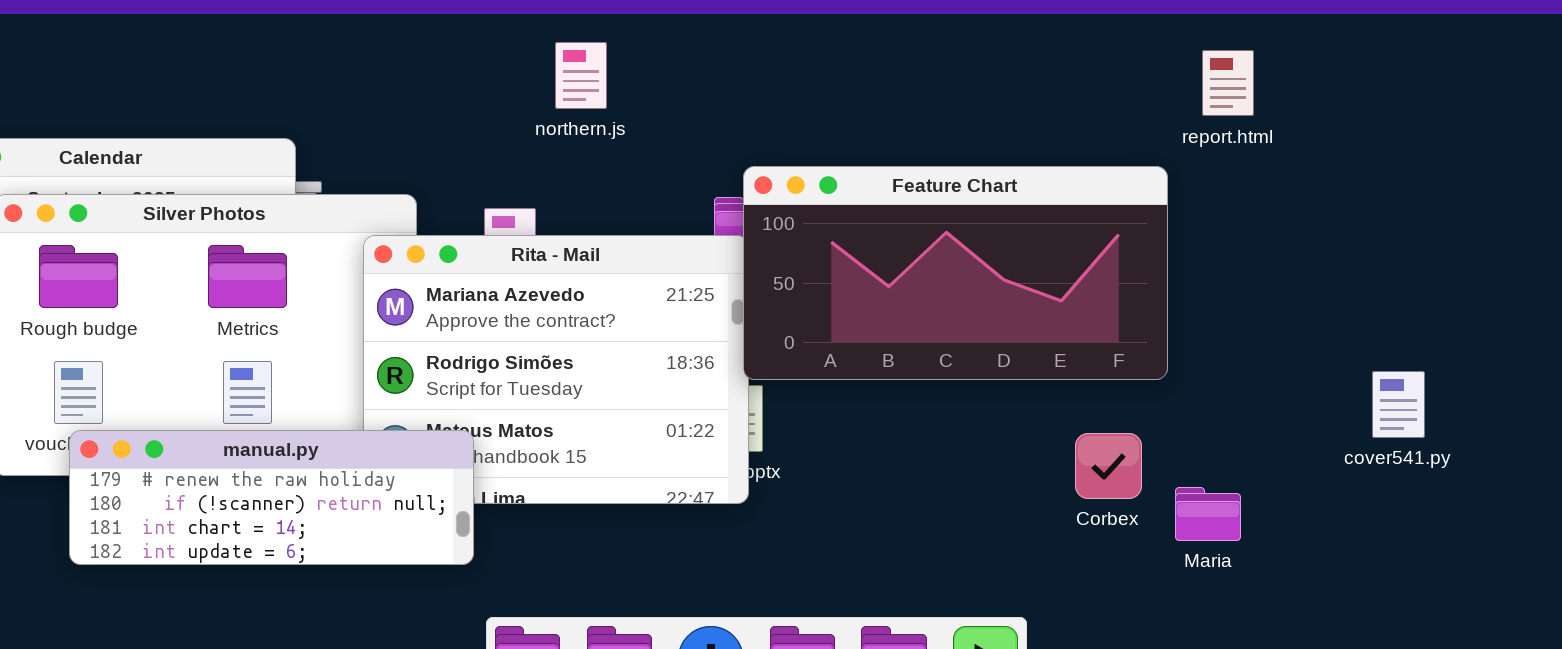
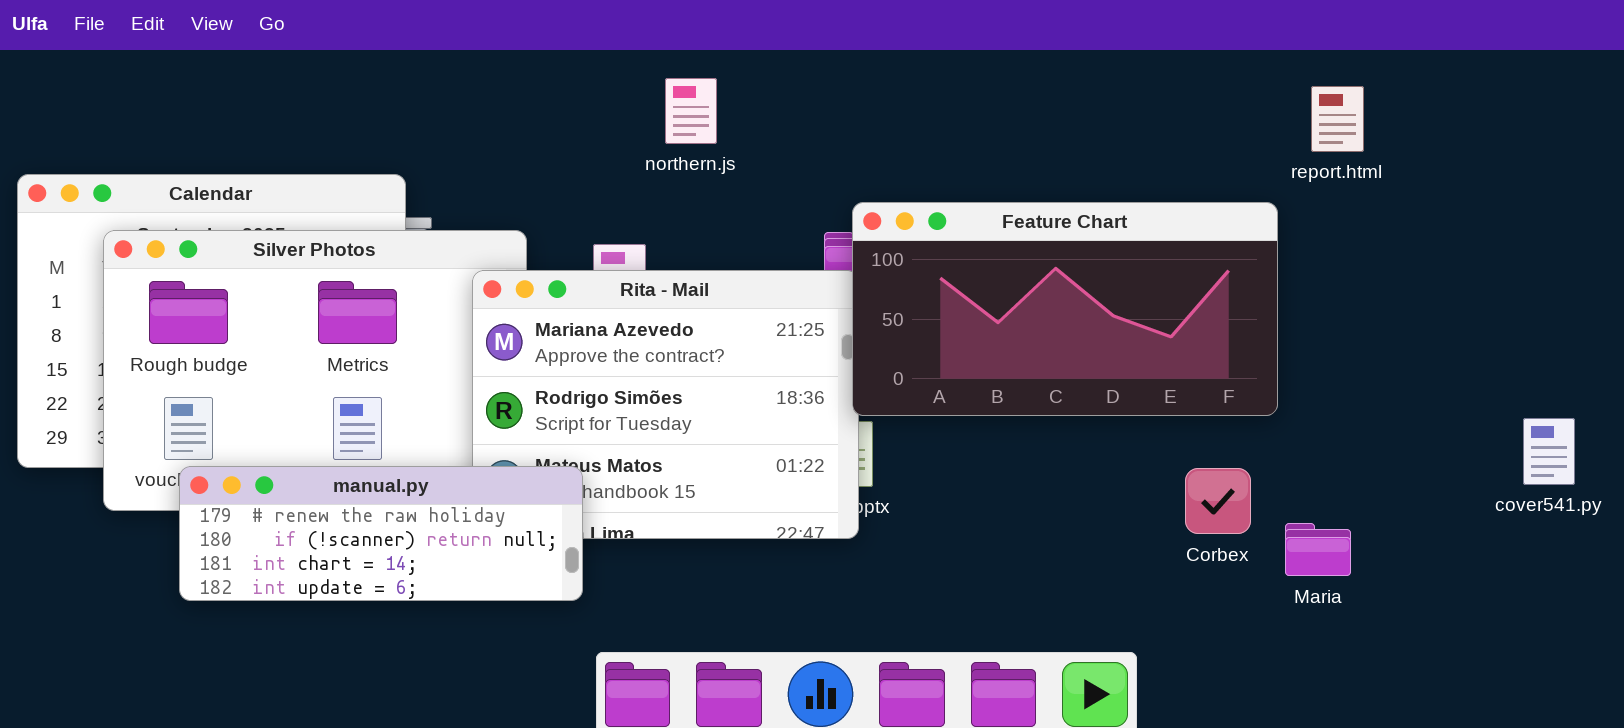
cover541.py: [1372,371,1425,438] -> [1523,418,1575,485], moved

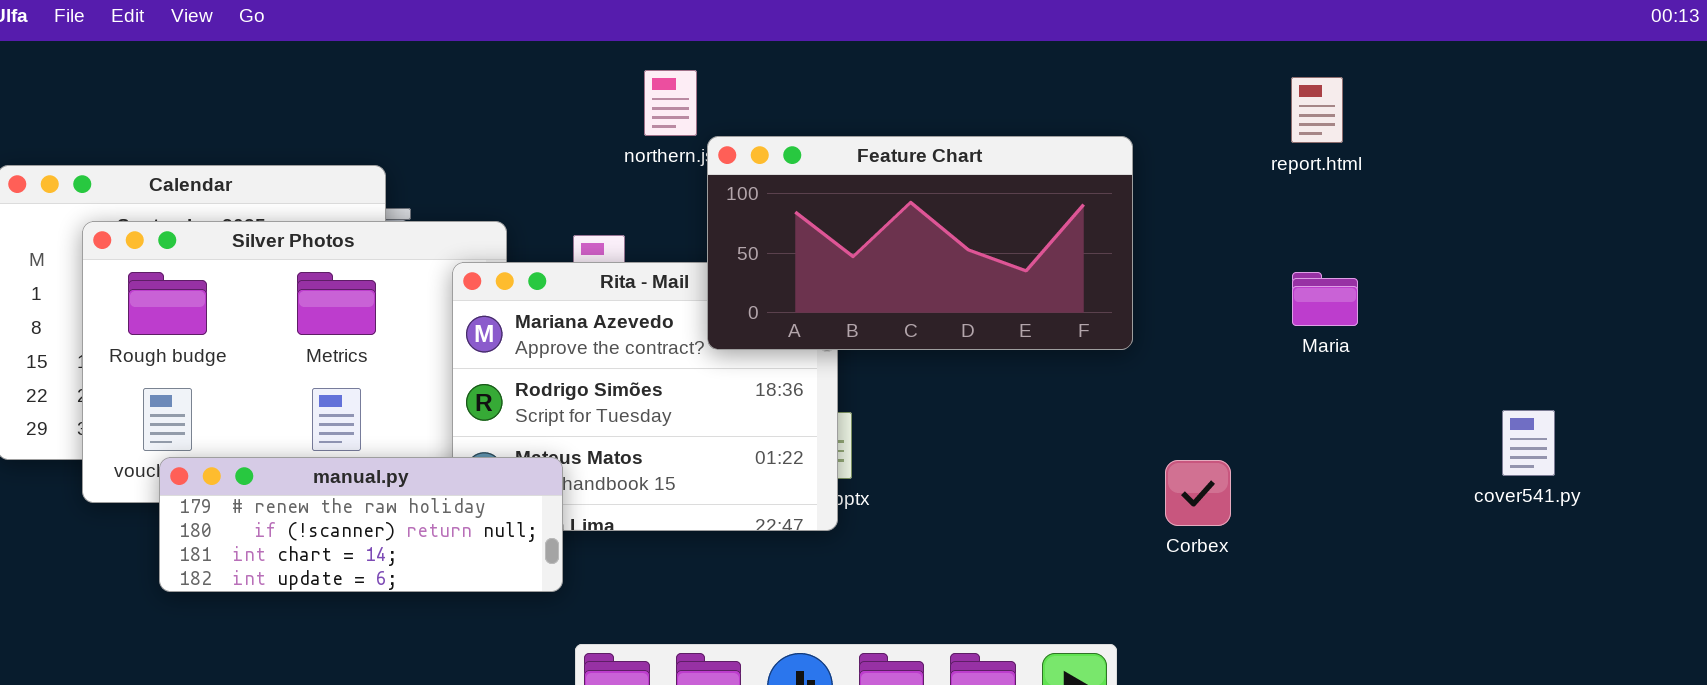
Feature Chart: [852,202,1278,416] -> [707,136,1133,350], moved
Maria: [1285,523,1351,576] -> [1292,272,1358,326], moved

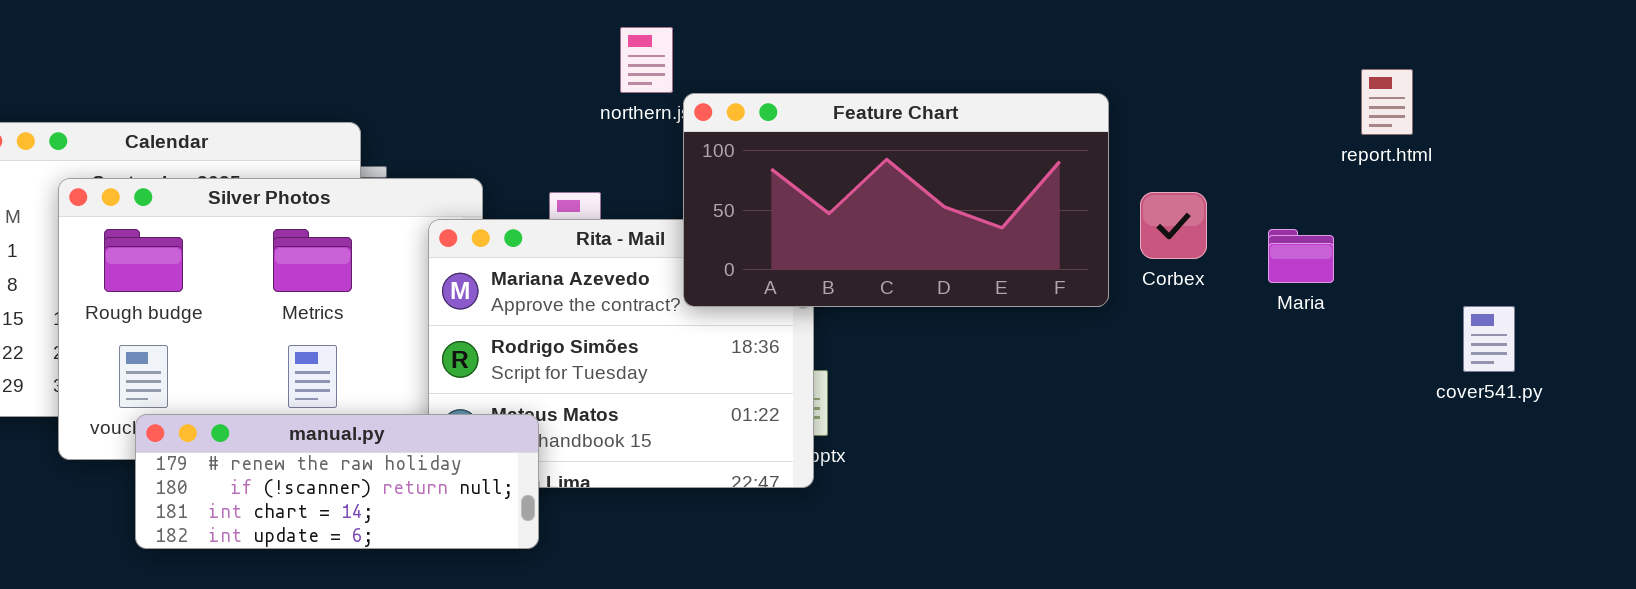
report.html: [1291,77,1343,143] -> [1361,69,1413,135], moved
cover541.py: [1502,410,1555,476] -> [1463,306,1515,372], moved
Corbex: [1165,460,1231,526] -> [1140,192,1207,259], moved

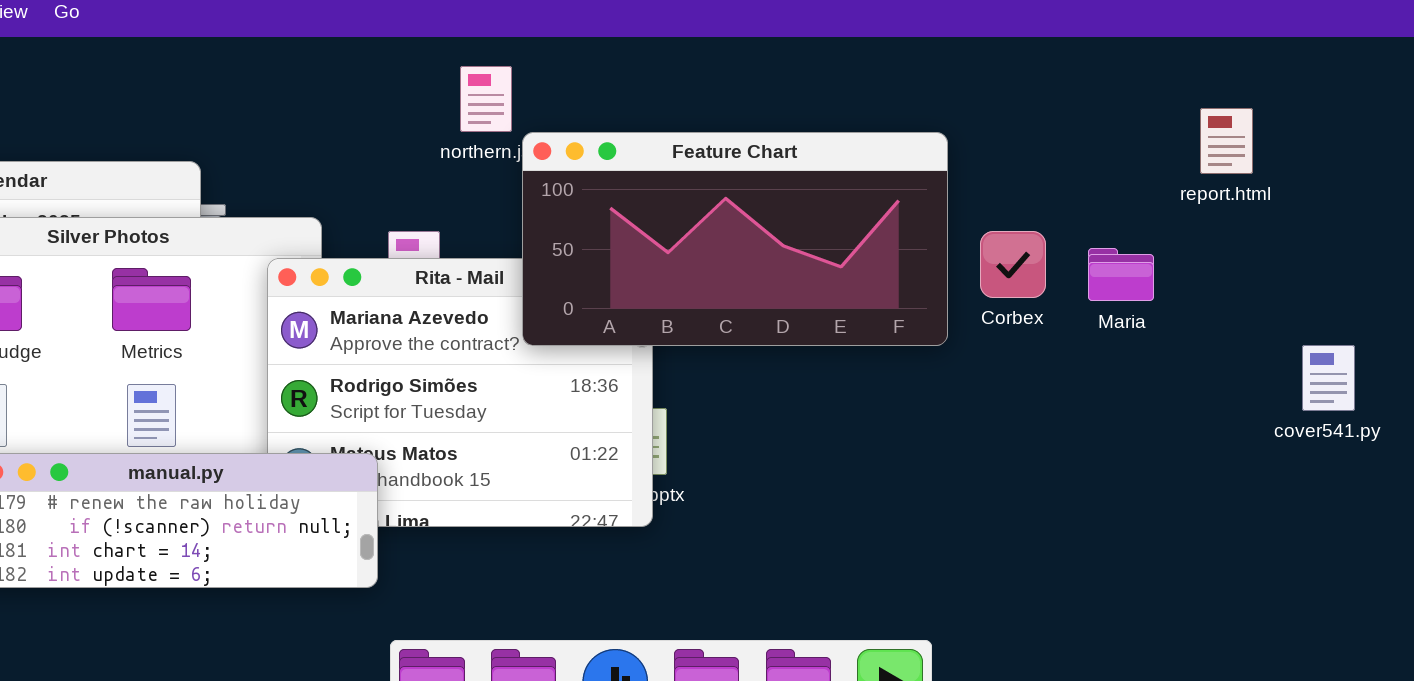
Maria: [1268,229,1334,283] -> [1088,248,1154,301], moved

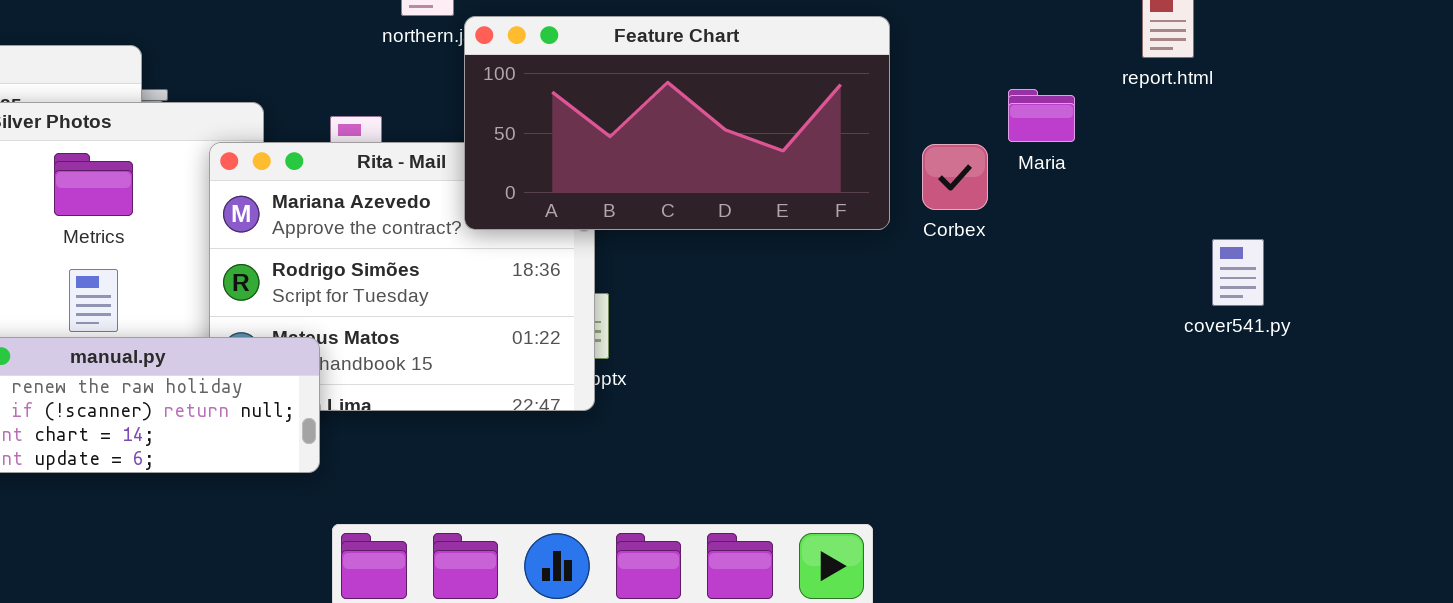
Corbex: [980,231,1046,298] -> [922,144,988,210], moved
Maria: [1088,248,1154,301] -> [1008,89,1075,142], moved
cover541.py: [1302,345,1355,411] -> [1212,239,1264,306], moved

